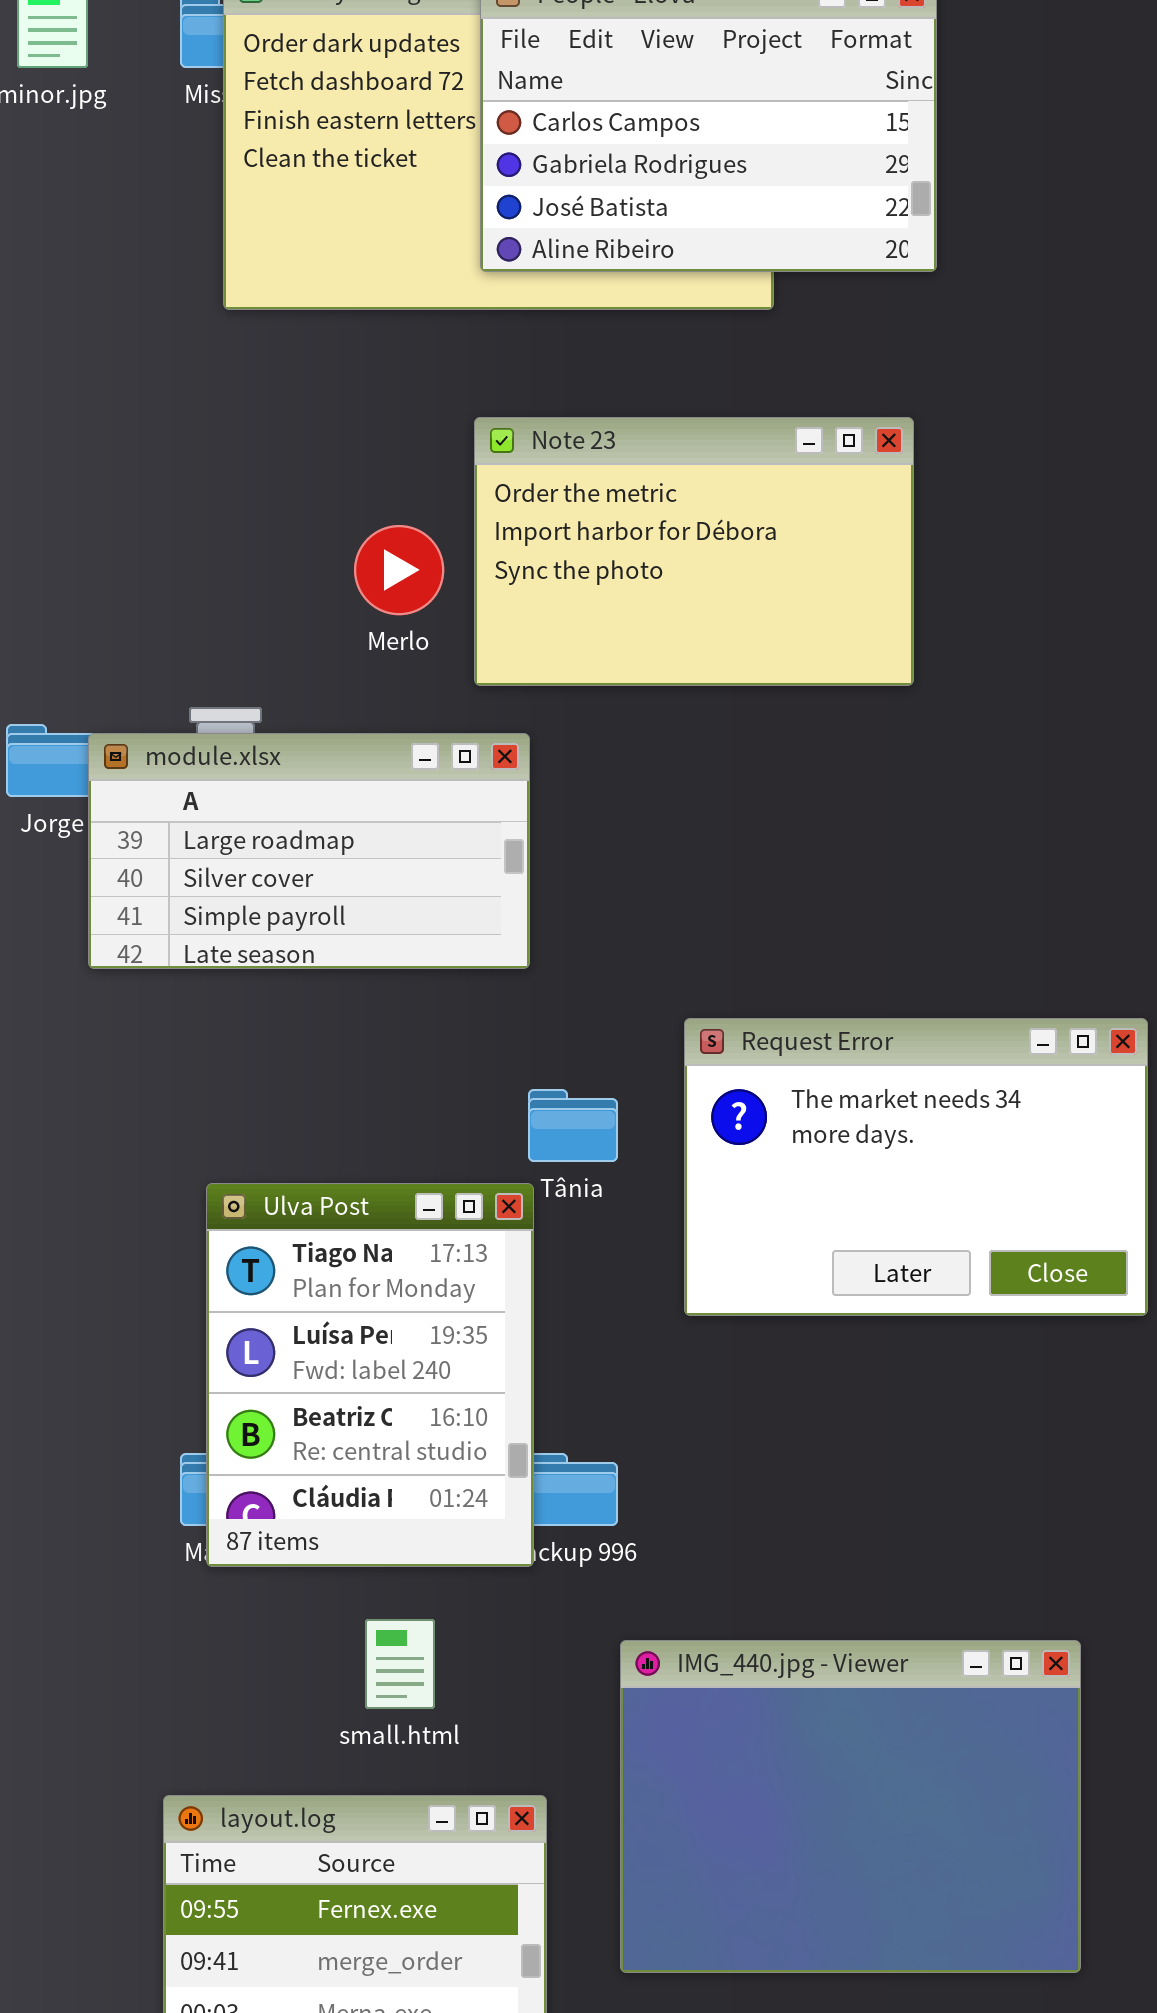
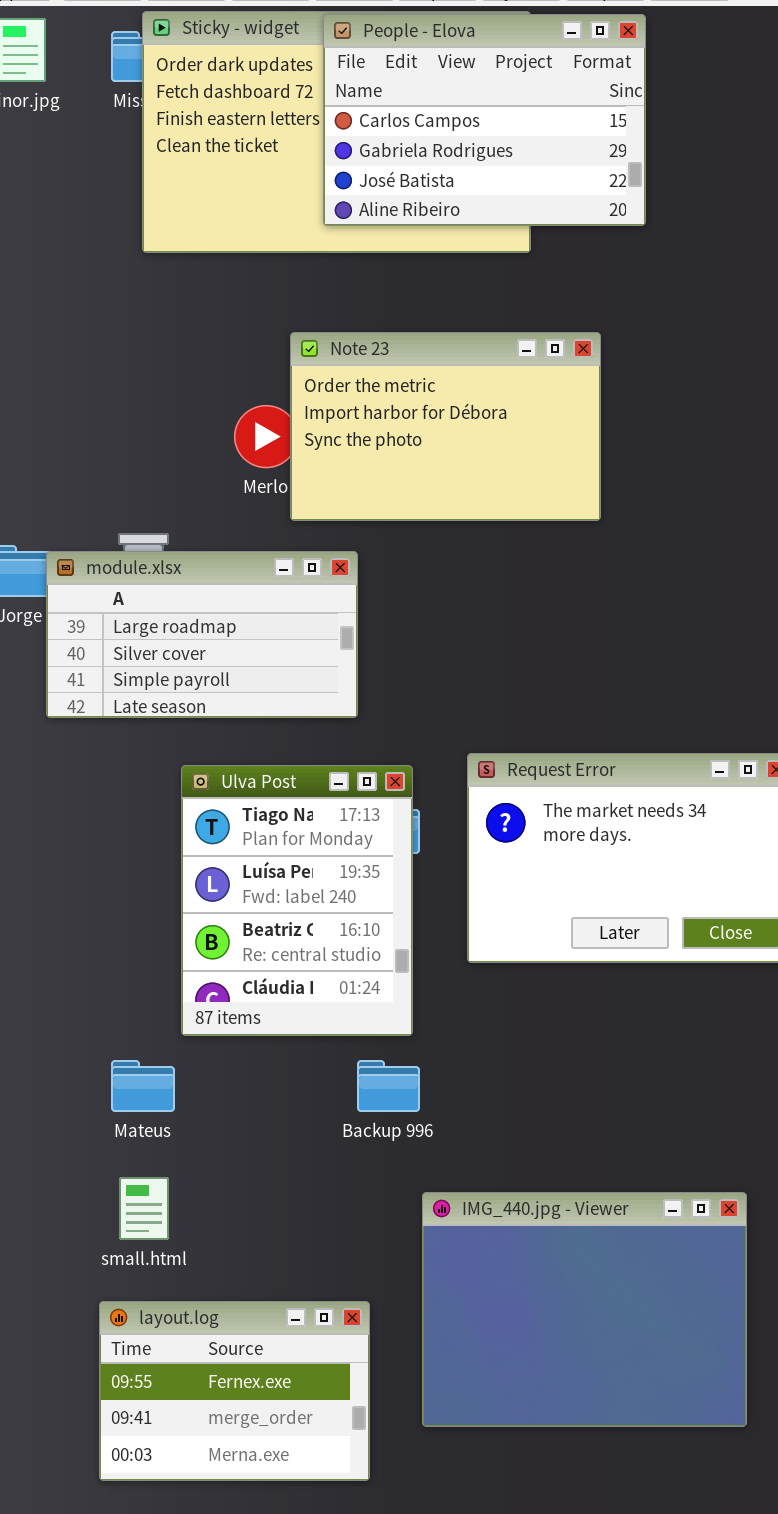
Note 23: [474,417,914,686] -> [290,332,601,521], moved
Ulva Post: [206,1183,534,1567] -> [181,765,413,1036], moved
small.html: [365,1619,435,1709] -> [119,1177,169,1240], moved

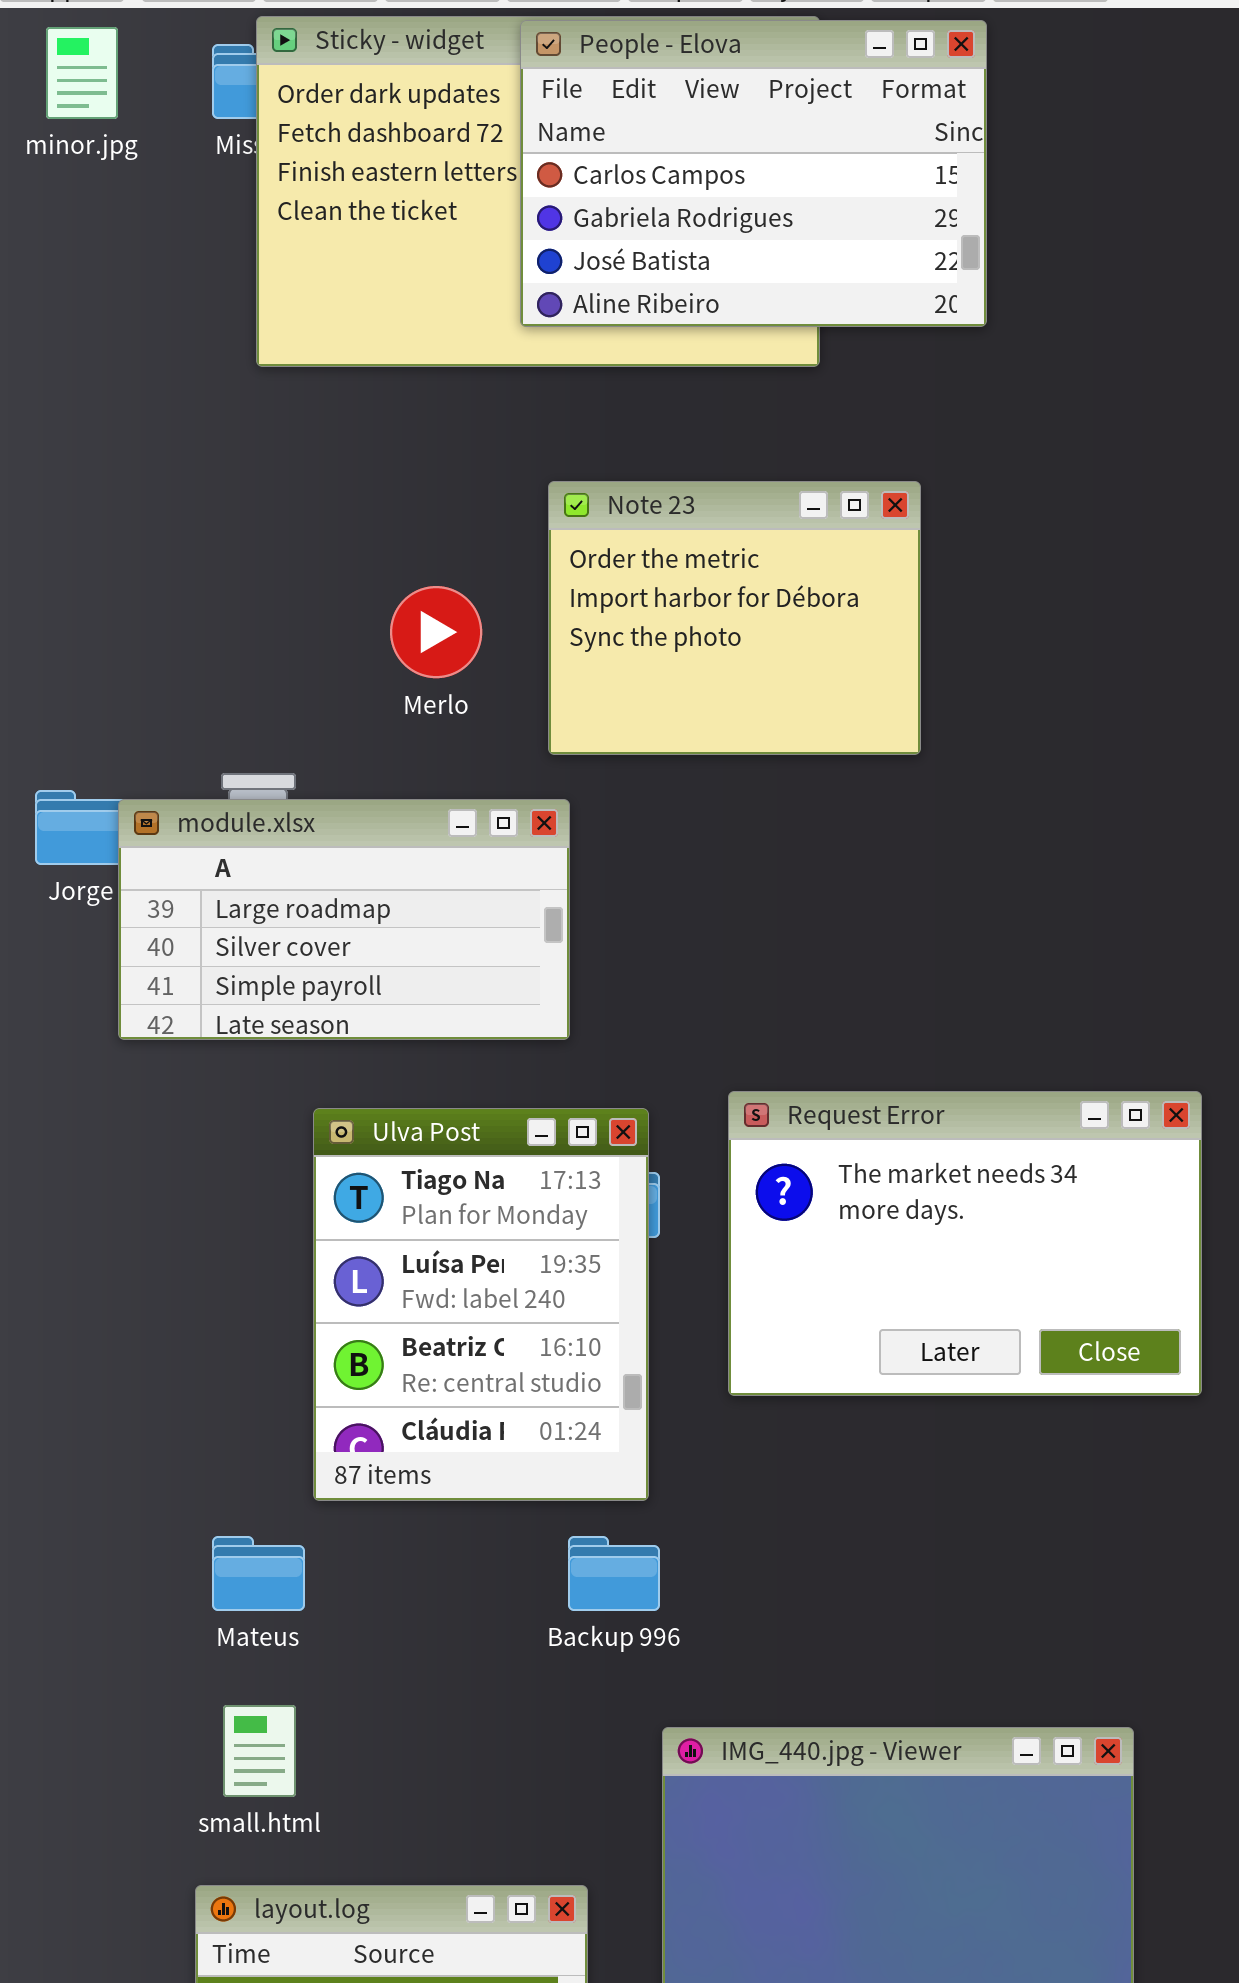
Note 23: [290,332,601,521] -> [548,481,921,755], resized

